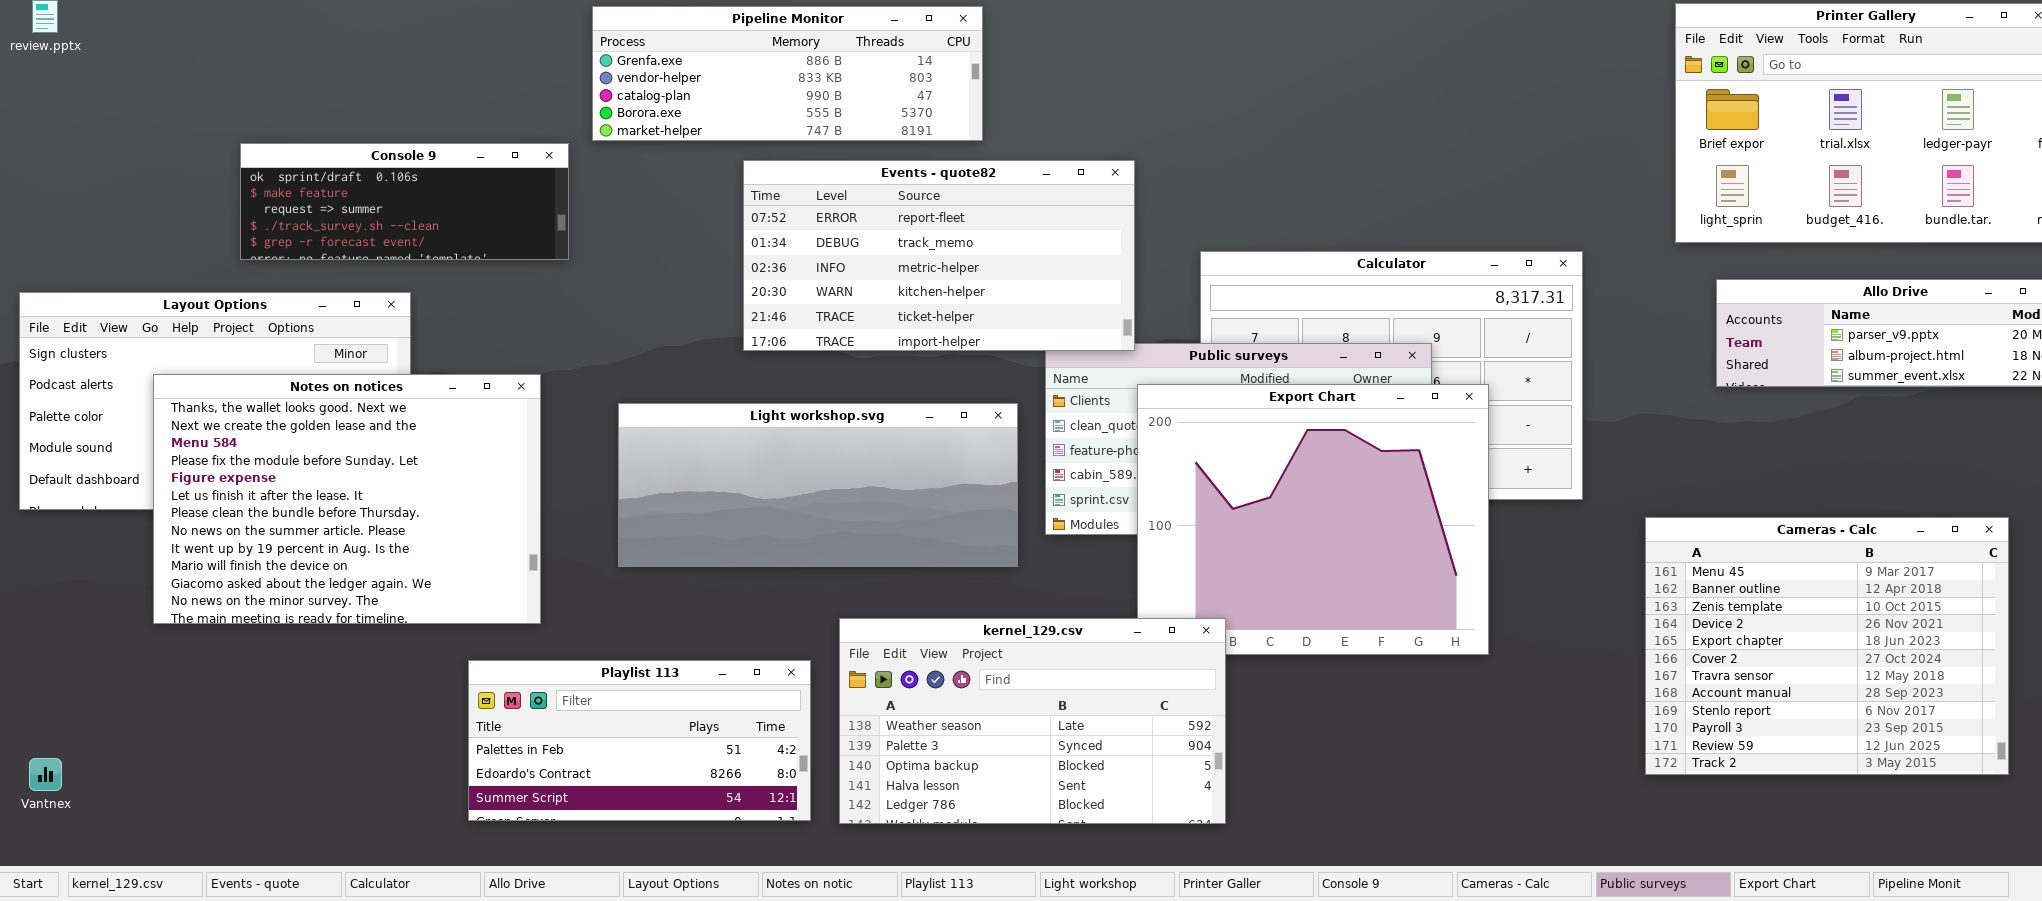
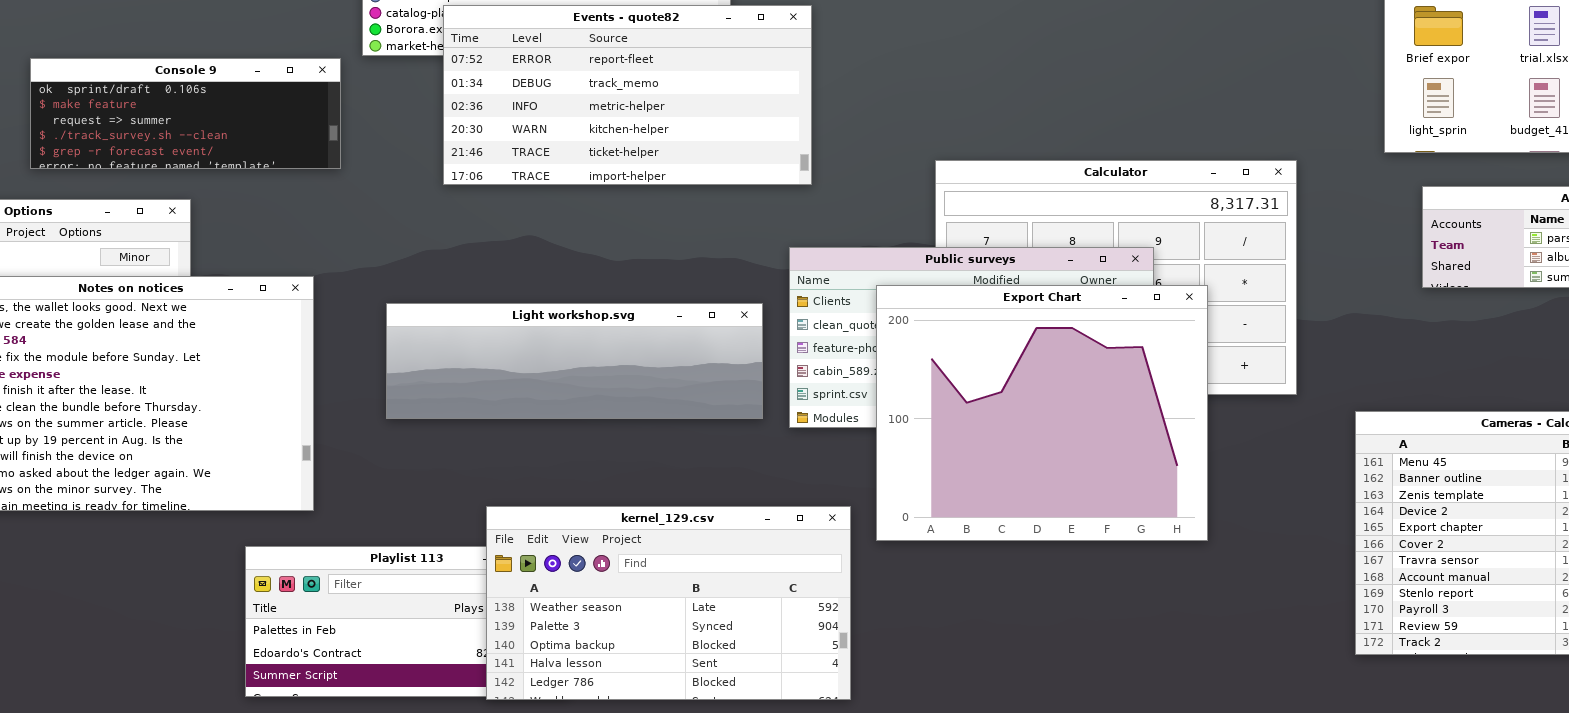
Events - quote82: [743,160,1135,351] -> [443,5,812,185], moved
Light workshop.svg: [618,403,1018,567] -> [386,303,763,419], resized
kernel_129.csv: [839,618,1226,824] -> [486,506,851,700], moved

